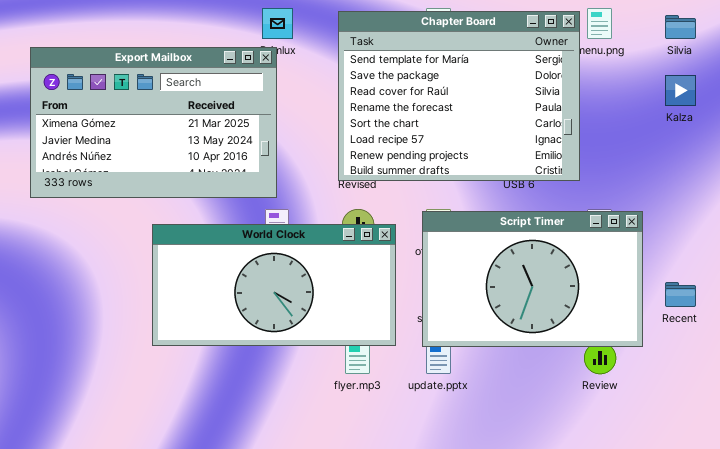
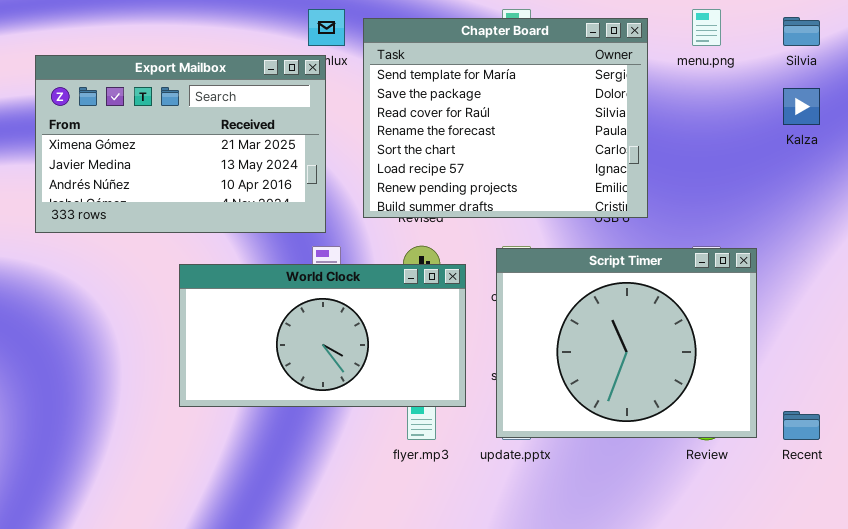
Chapter Board: [338,11,580,181] -> [363,18,648,218], moved
Script Timer: [422,211,643,347] -> [496,248,757,438], resized
Recent: [665,282,696,307] -> [783,411,820,440], moved

